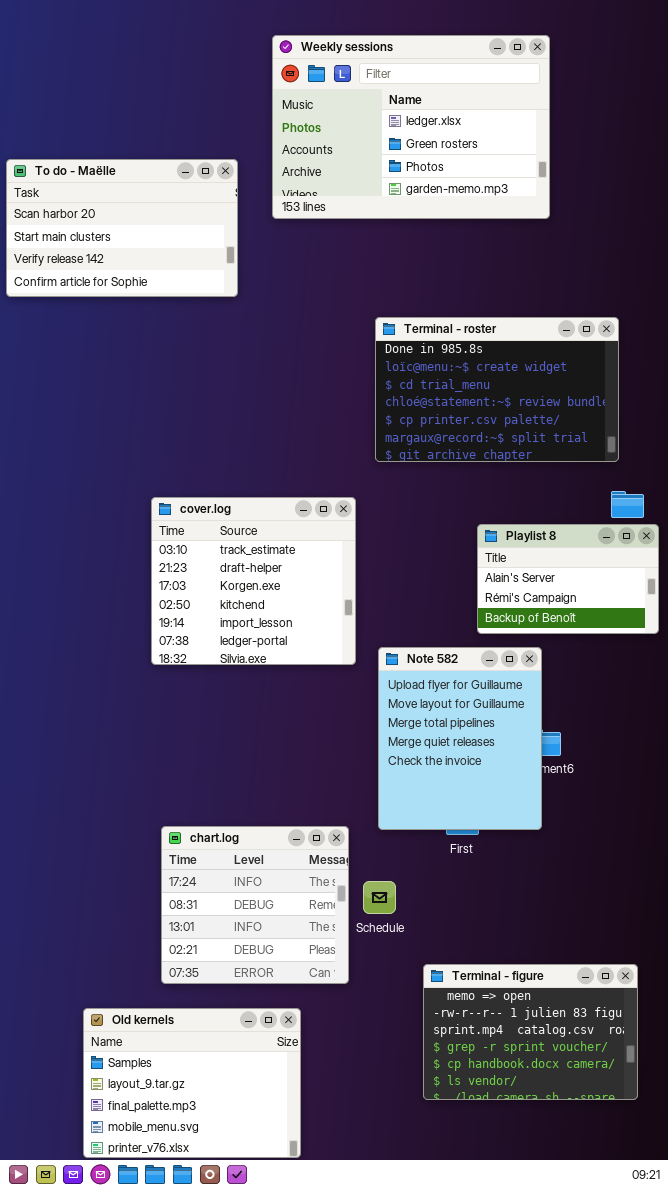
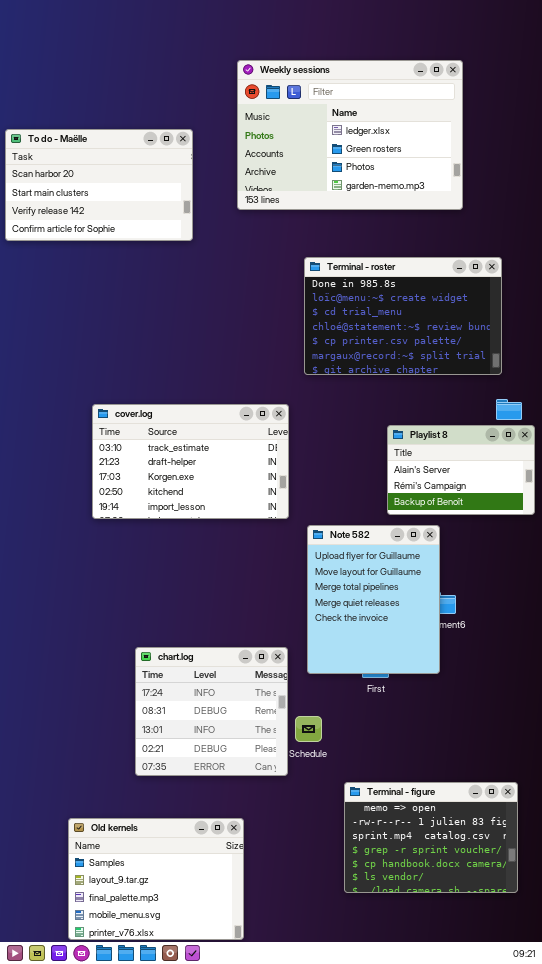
Weekly sessions: [272,35,550,219] -> [237,60,463,210], moved
cover.log: [151,497,356,665] -> [92,404,289,519], resized
chart.log: [161,826,349,984] -> [135,647,288,776], moved

